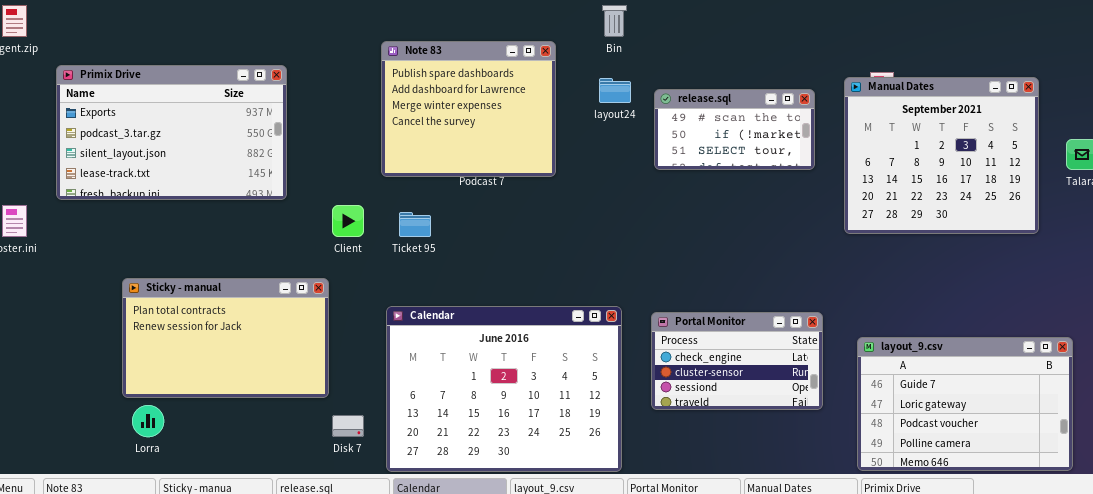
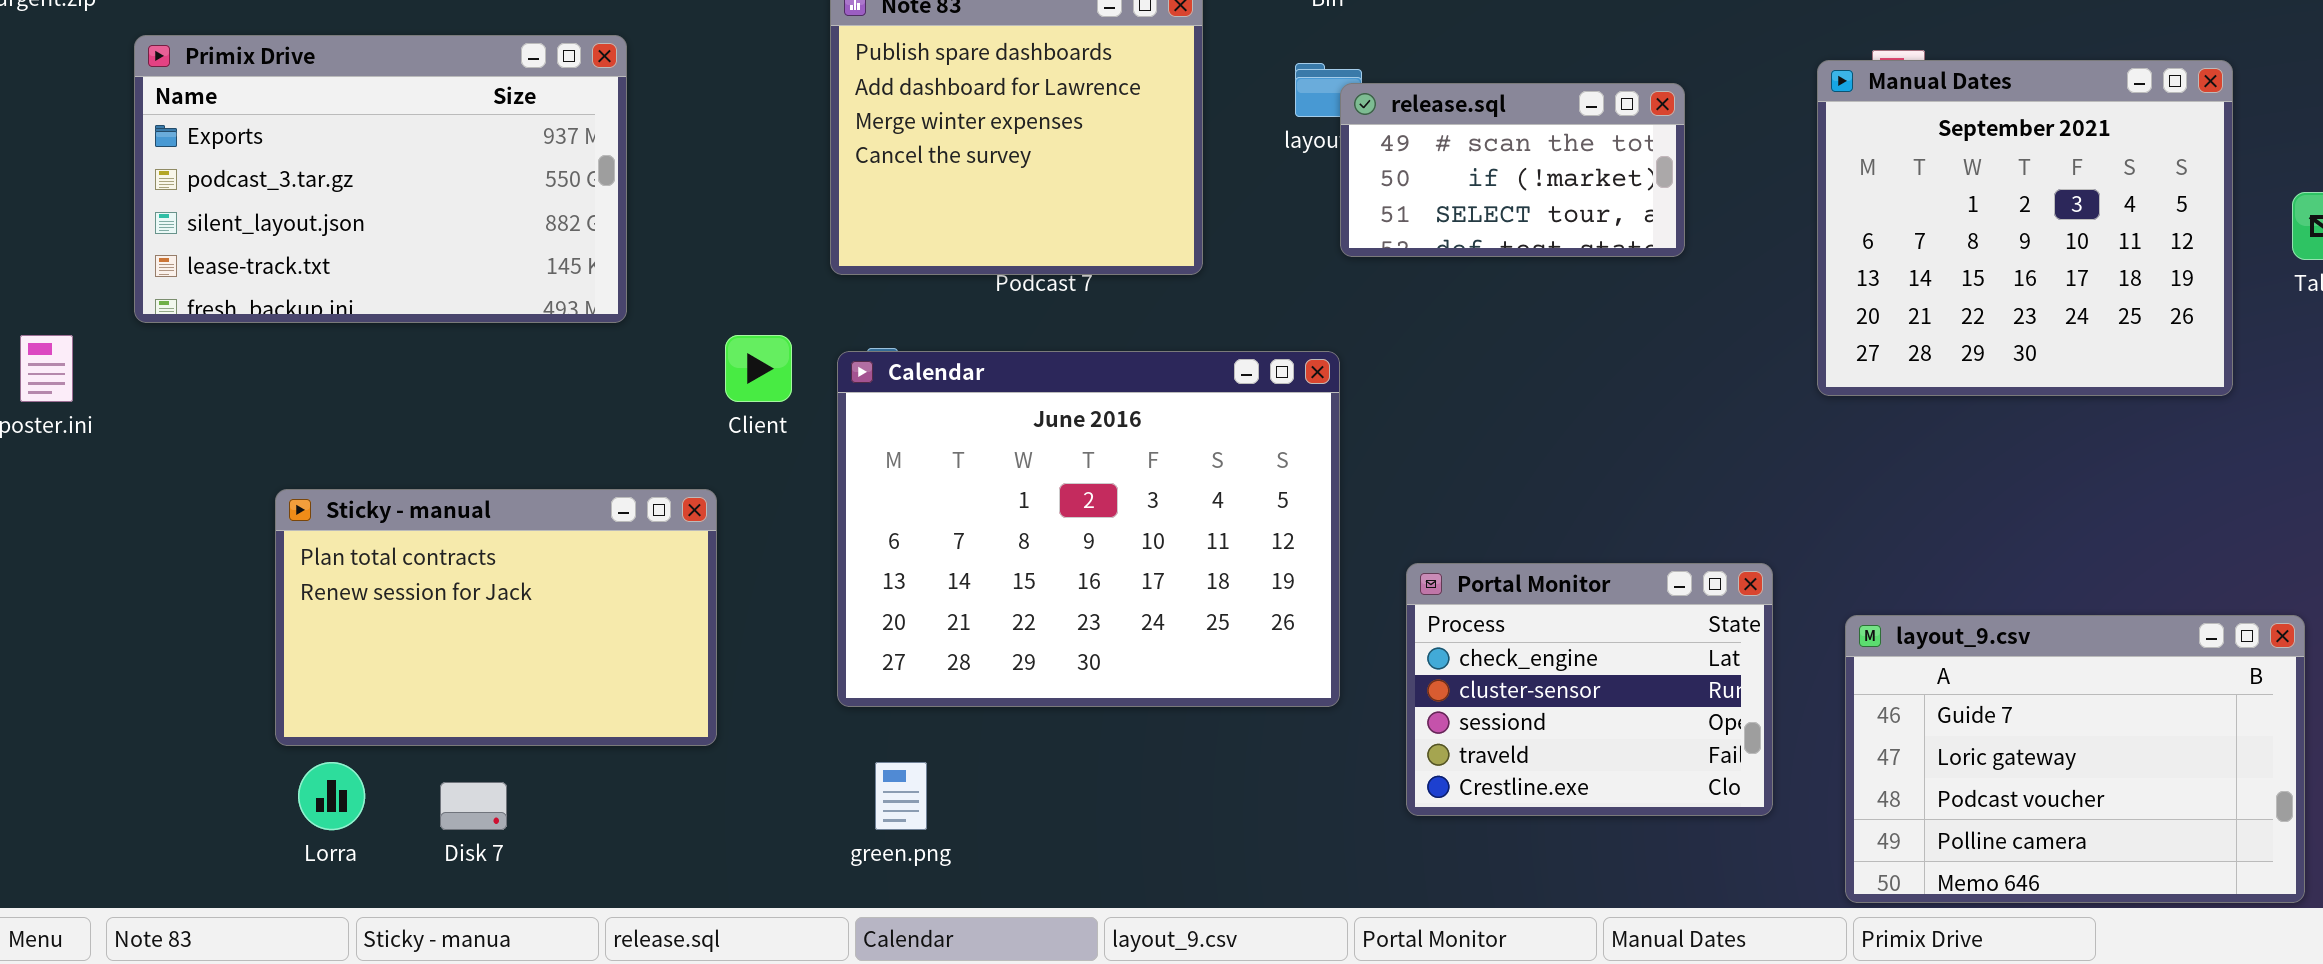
release.sql: [654,89,815,170] -> [1340,83,1685,257], moved
Calendar: [386,306,622,472] -> [837,351,1340,707], moved
Portal Monitor: [651,312,823,410] -> [1406,563,1773,816], resized
Disk 7: [332,415,364,437] -> [440,782,507,830], moved

